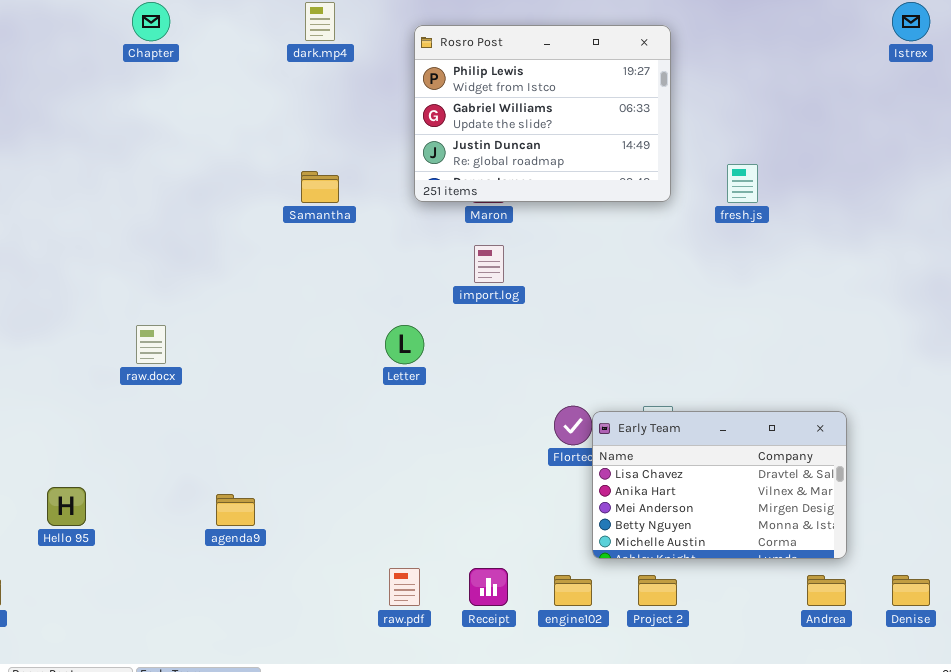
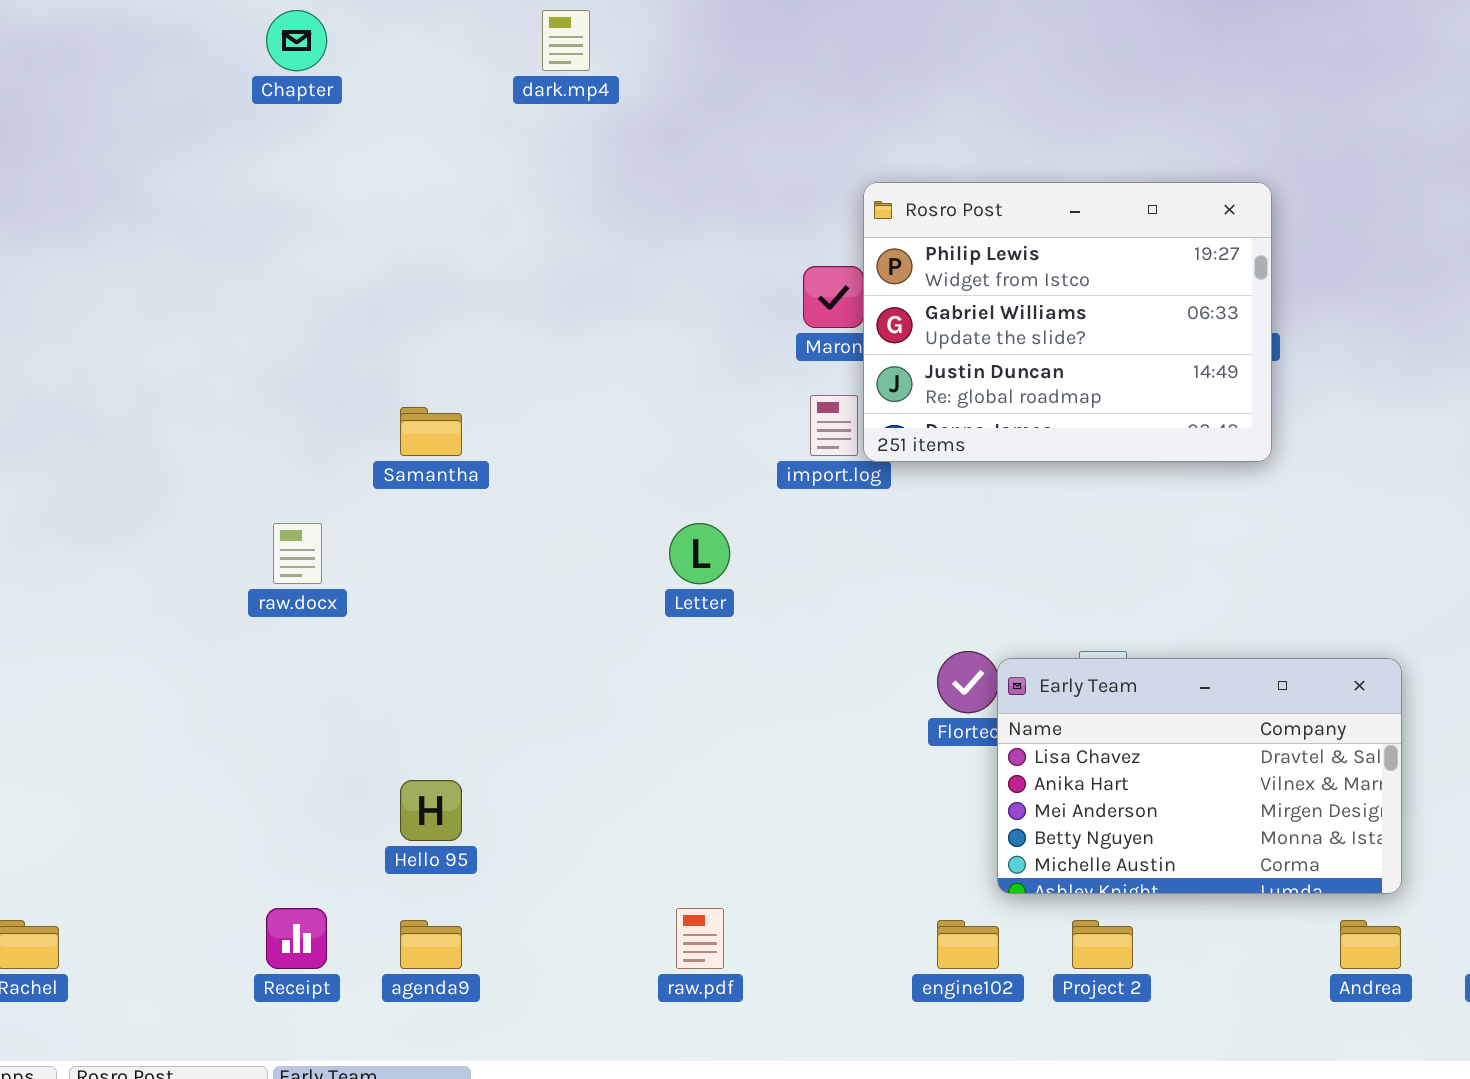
Rosro Post: [414,25,671,202] -> [863,182,1272,462], moved
Samantha: [301,171,339,203] -> [400,407,462,456], moved
Hello 95: [47,487,86,526] -> [400,780,462,841], moved
agenda9: [216,494,255,526] -> [400,920,462,969], moved
Receipt: [469,568,508,606] -> [266,908,327,969], moved

